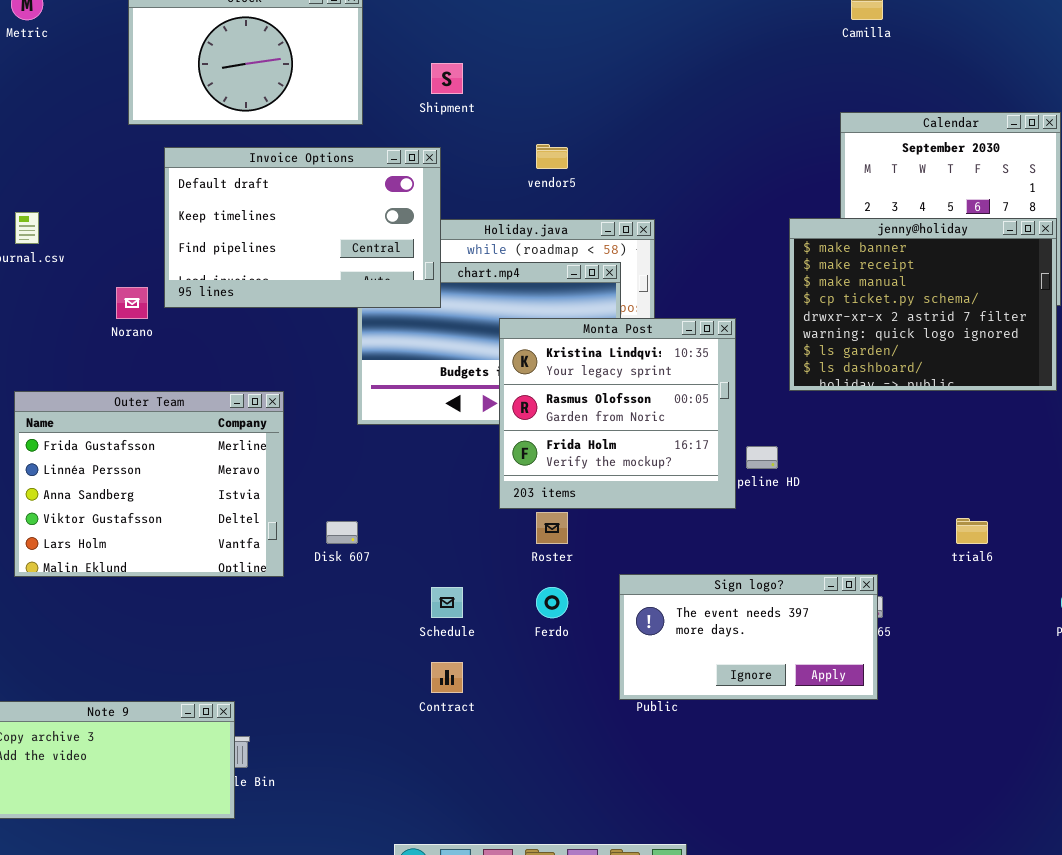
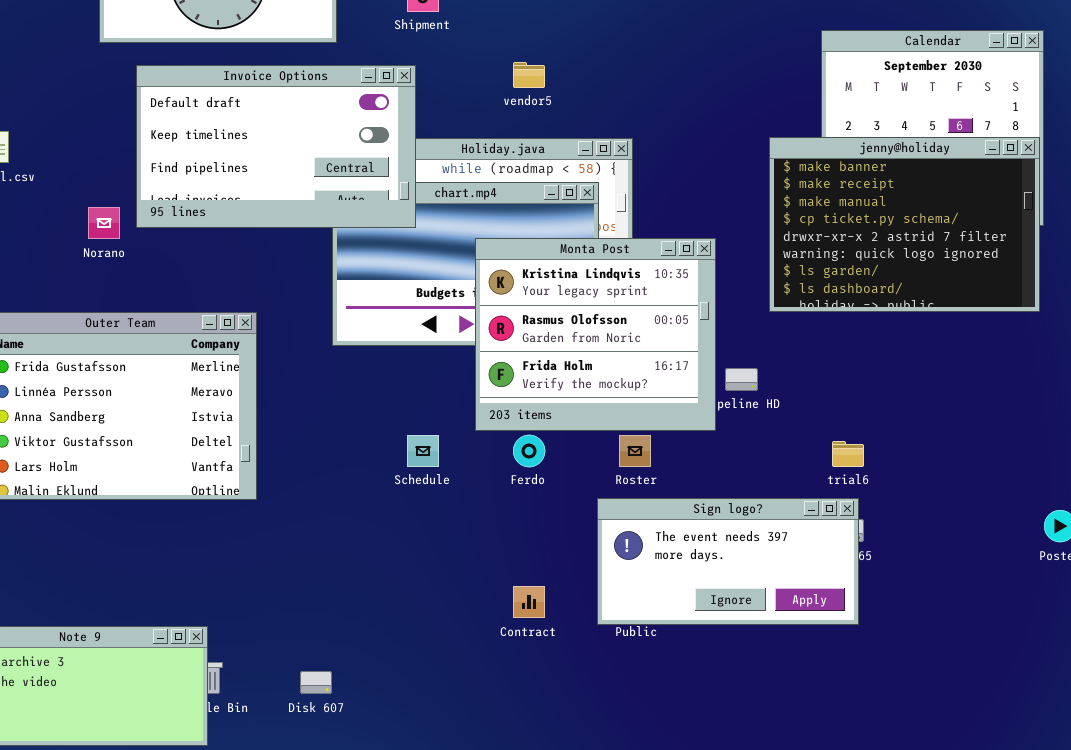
Roster: [536,512,568,544] -> [619,435,651,467], moved
trial6: [956,518,988,544] -> [832,441,864,467], moved
Disk 607: [326,521,358,544] -> [300,671,332,694], moved
Schedule: [431,587,463,618] -> [407,435,439,467], moved
Ferdo: [536,587,568,618] -> [513,435,545,467], moved
Contract: [431,662,463,693] -> [513,586,545,618], moved

